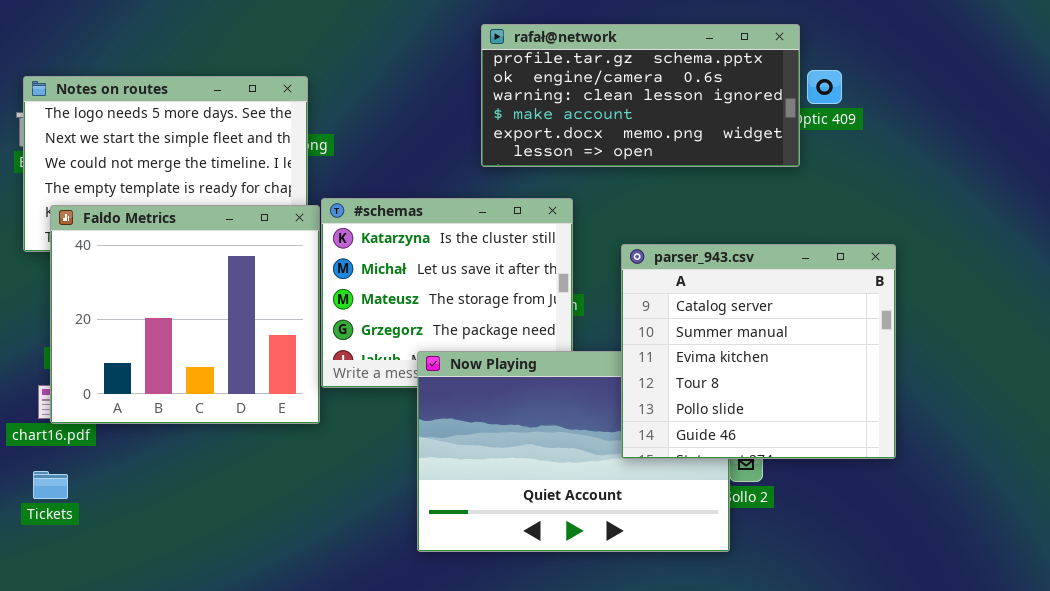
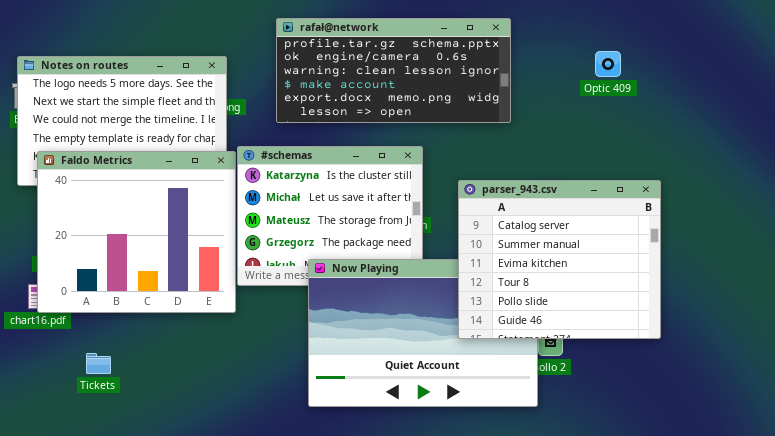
rafał@network: [481,24,800,167] -> [276,18,511,123], moved
Tickets: [33,471,68,499] -> [86,353,111,374], moved

